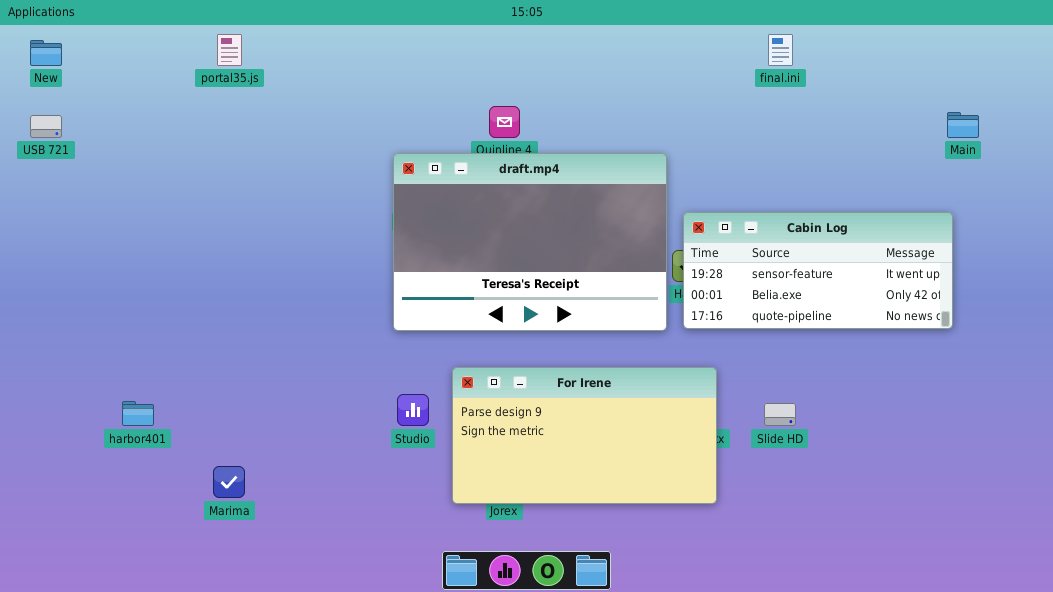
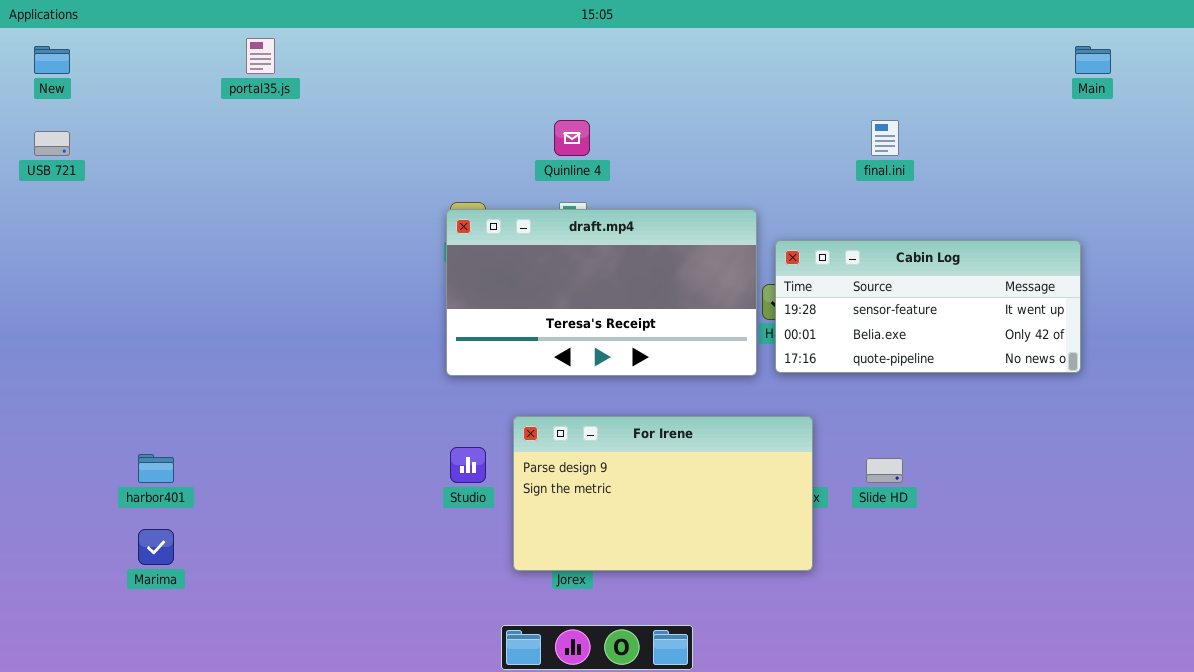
final.ini: [768,34,793,66] -> [871,120,899,156], moved
Main: [947,112,979,138] -> [1075,46,1111,74], moved
draft.mp4: [393,153,667,331] -> [446,209,757,376], resized
Marima: [213,466,245,498] -> [138,529,174,565], moved

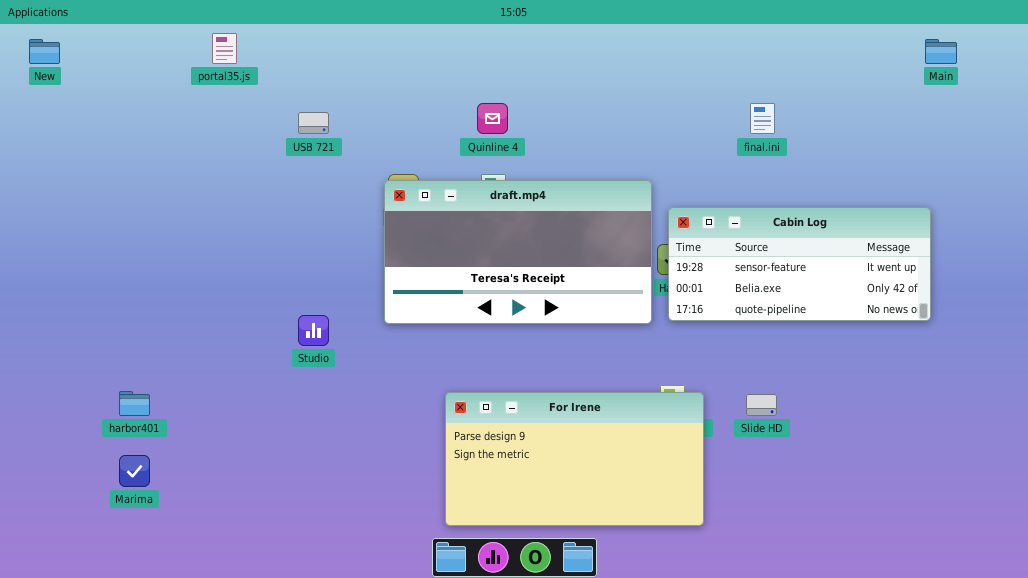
USB 721: [34,131,70,156] -> [298,112,329,134], moved
For Irene: [513,416,813,571] -> [445,392,704,526], moved
Studio: [450,447,486,483] -> [298,315,329,346], moved

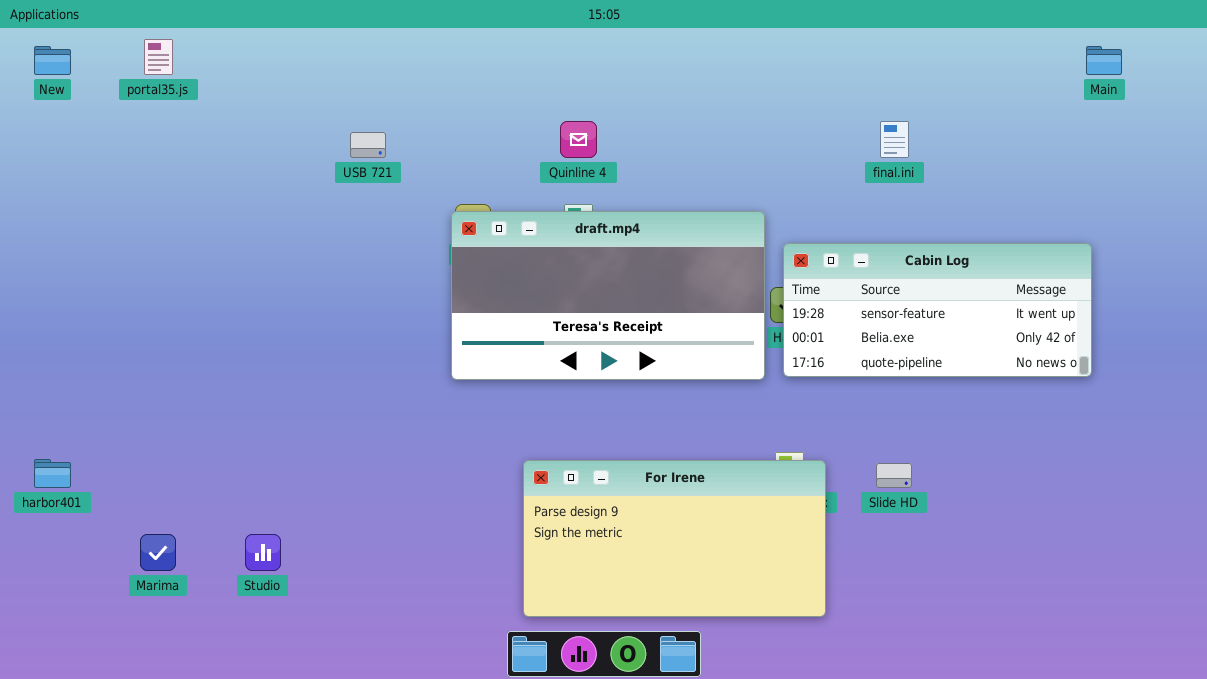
portal35.js: [212,33,237,64] -> [144,39,173,75], moved
Studio: [298,315,329,346] -> [245,534,281,571], moved
harbor401: [119,391,150,416] -> [34,459,71,488], moved

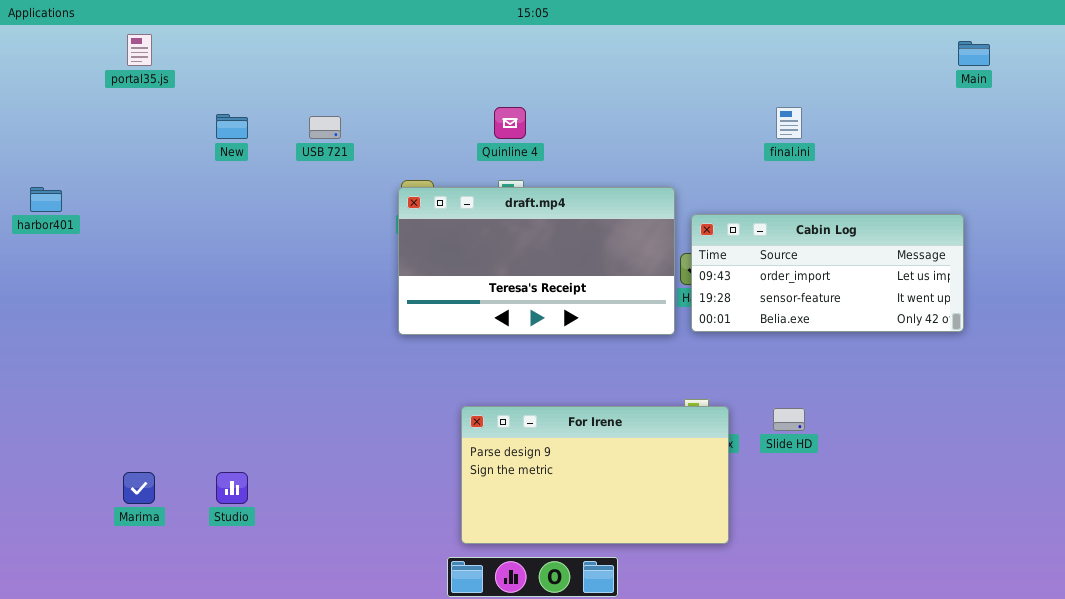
New: [34,46,71,75] -> [216,114,248,139], moved
Cabin Log: [783,243,1092,377] -> [691,214,964,332], scrolled up 1 row
harbor401: [34,459,71,488] -> [30,187,62,212], moved

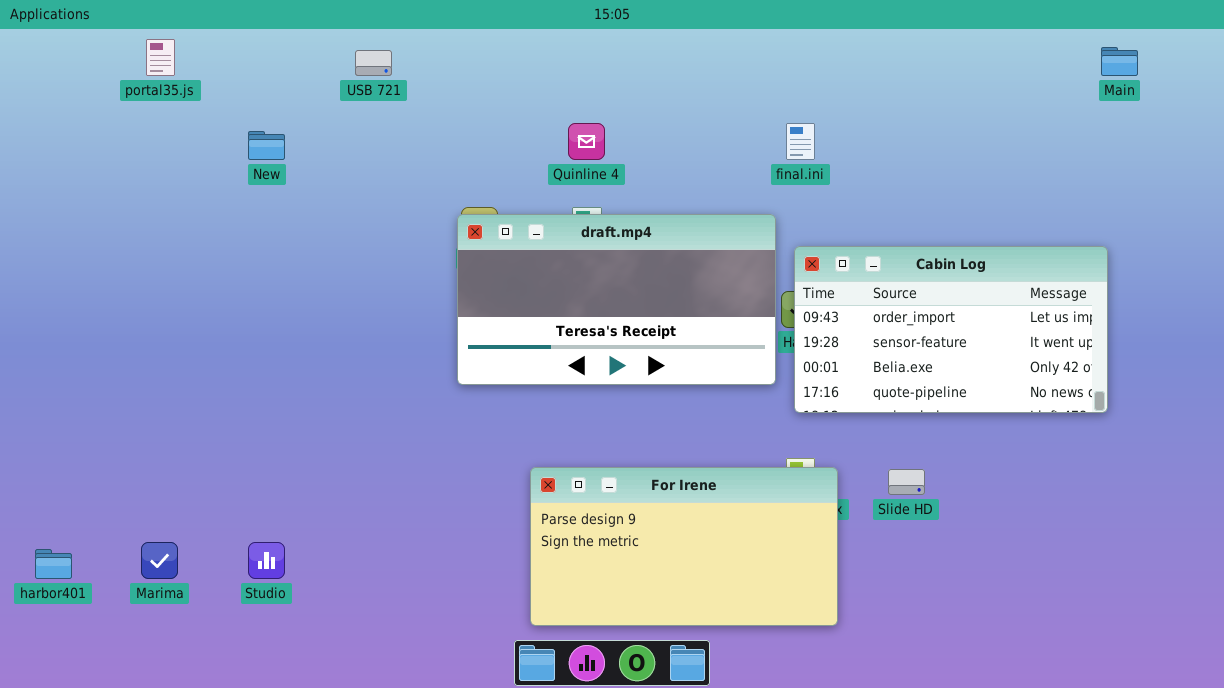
final.ini: [776,107,802,139] -> [786,123,815,160], moved
USB 721: [309,116,341,139] -> [355,50,392,76], moved
harbor401: [30,187,62,212] -> [35,549,72,579], moved
Cabin Log: [691,214,964,332] -> [794,246,1108,413], resized

